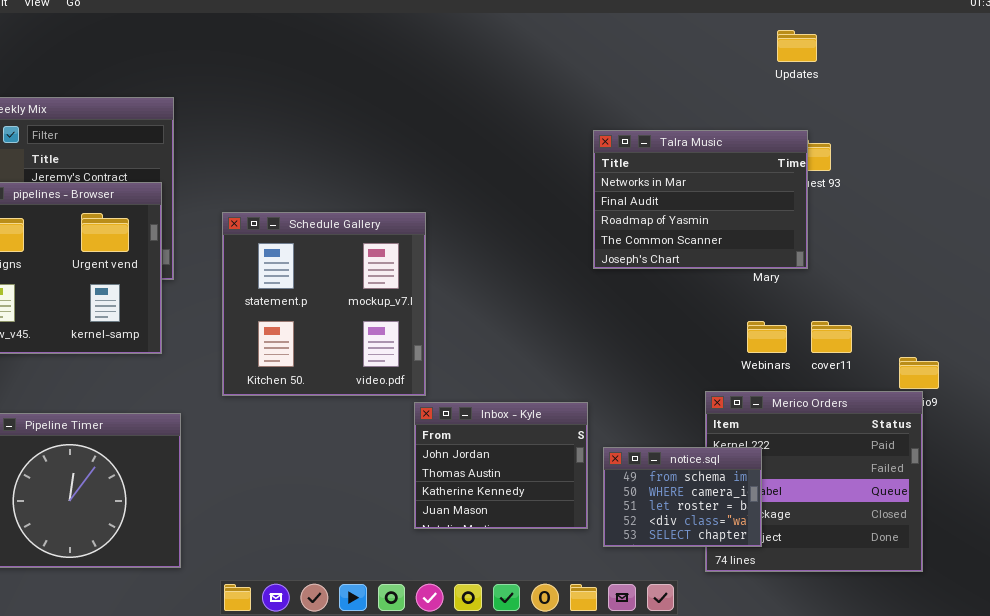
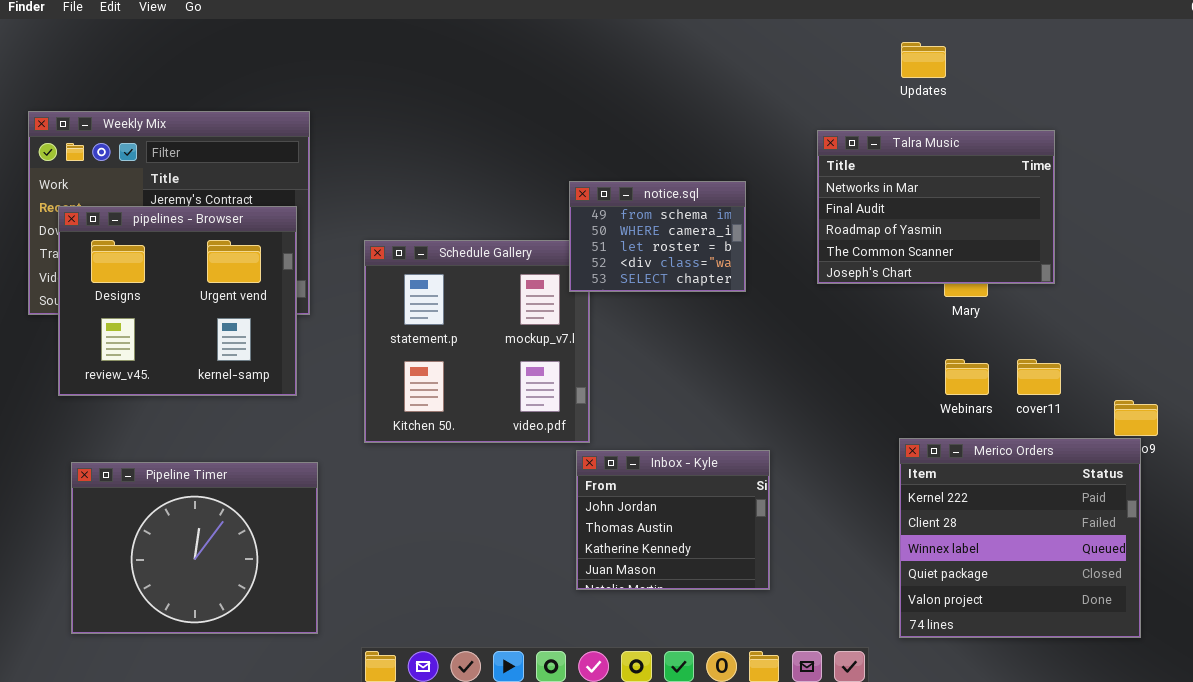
Updates: [777,30,817,62] -> [901,42,946,78], moved
Talra Music: [593,130,808,269] -> [817,130,1055,284], moved
notice.sql: [603,447,762,547] -> [569,181,746,292], moved

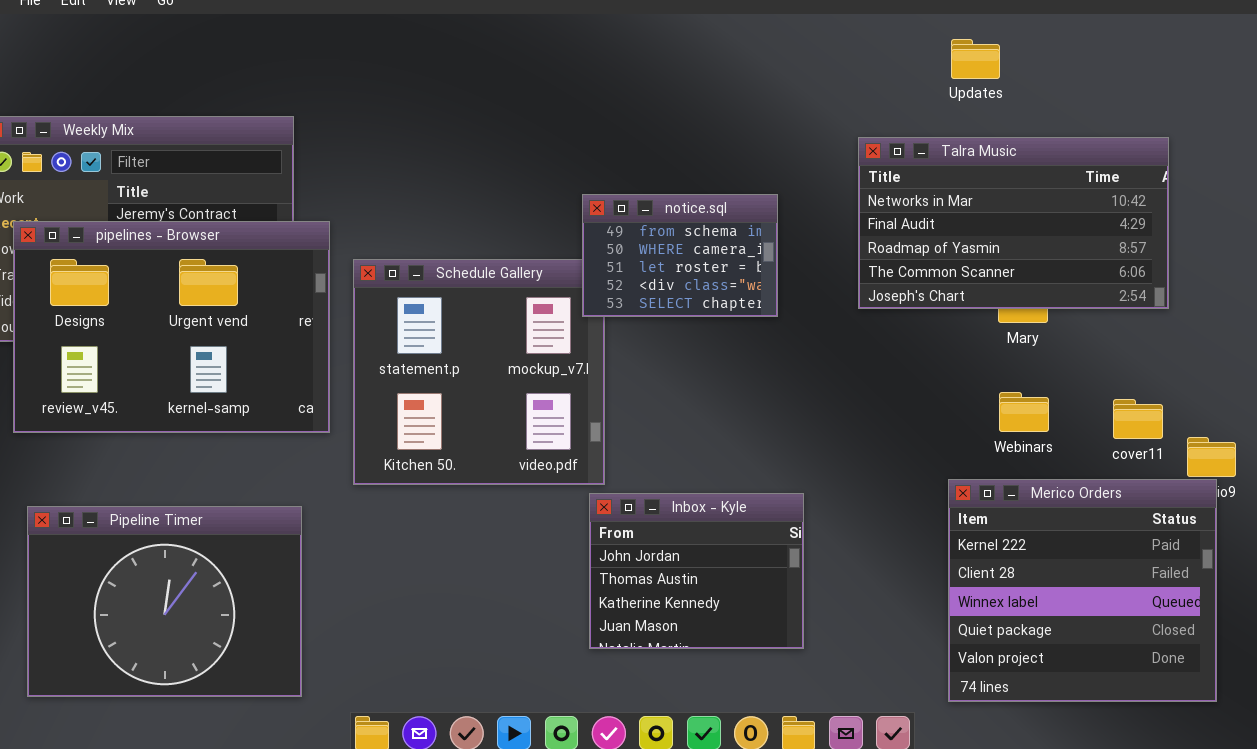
Talra Music: [817,130,1055,284] -> [858,137,1169,309], resized
pipelines - Browser: [58,206,297,396] -> [13,221,330,433], resized
cover11: [1017,359,1061,395] -> [1113,399,1163,439], moved

